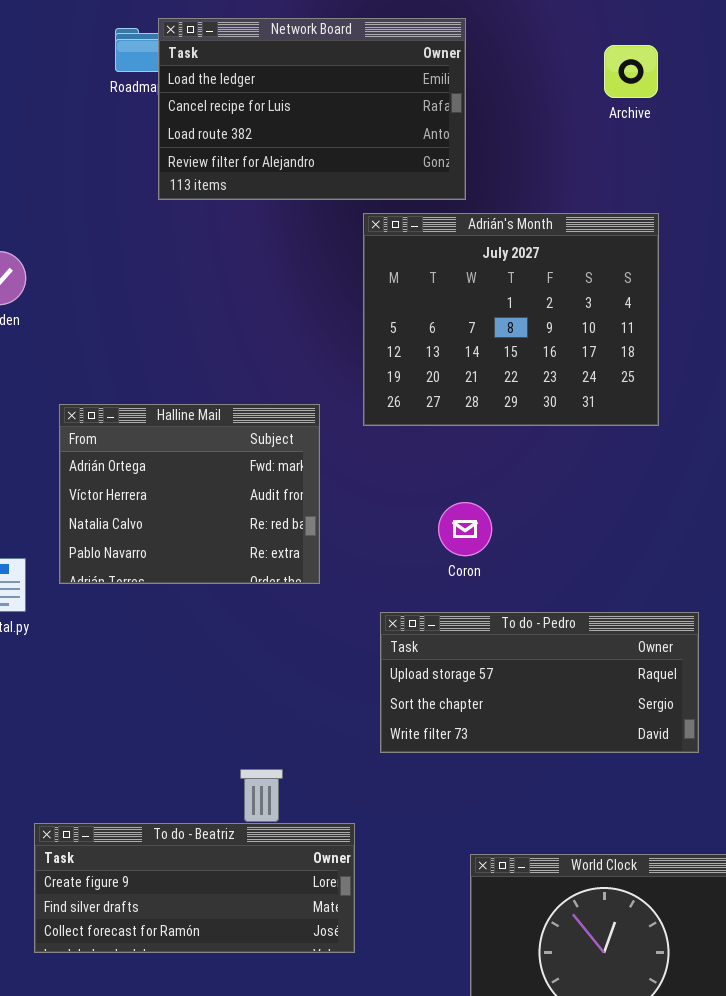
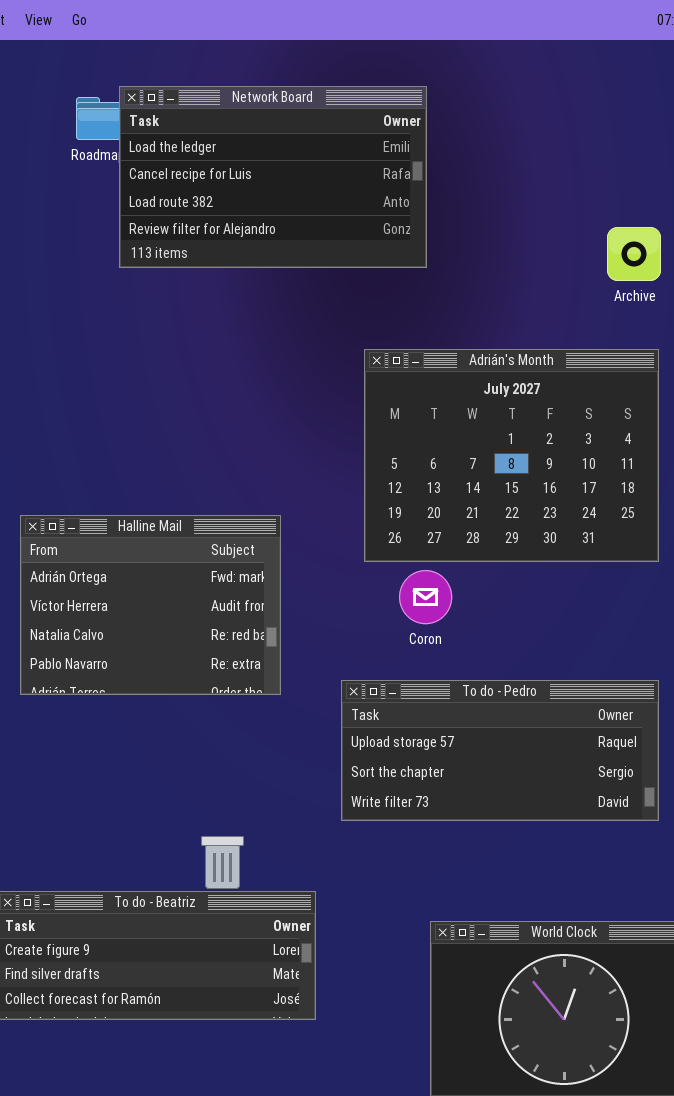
Archive: [604,45,658,98] -> [607,227,661,281], moved
Adrián's Month: [363,213,659,426] -> [364,349,659,562], moved
Halline Mail: [59,404,320,584] -> [20,515,281,695], moved

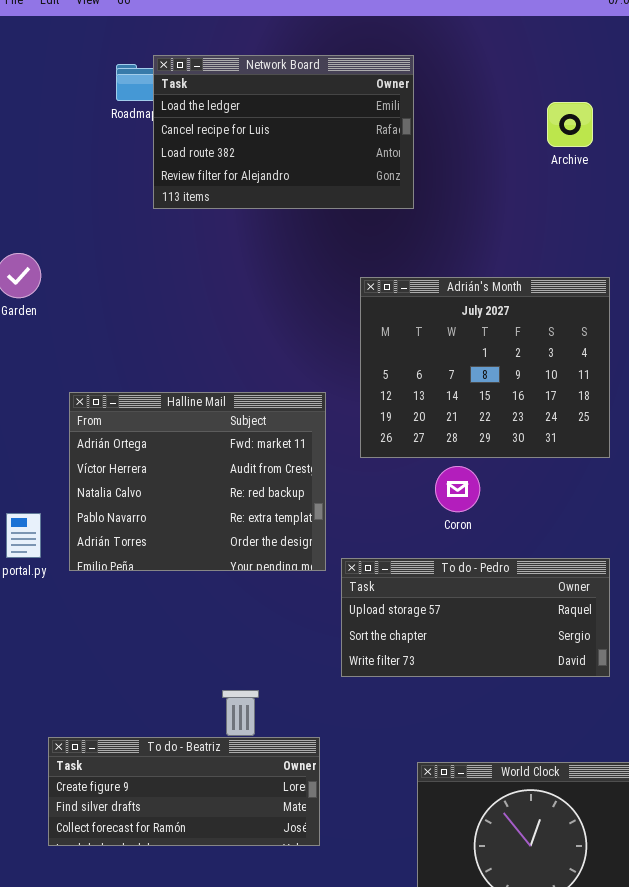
Archive: [607,227,661,281] -> [547,102,593,147], moved
Halline Mail: [20,515,281,695] -> [69,392,326,571], resized
Coron: [399,570,452,624] -> [435,466,480,512], moved

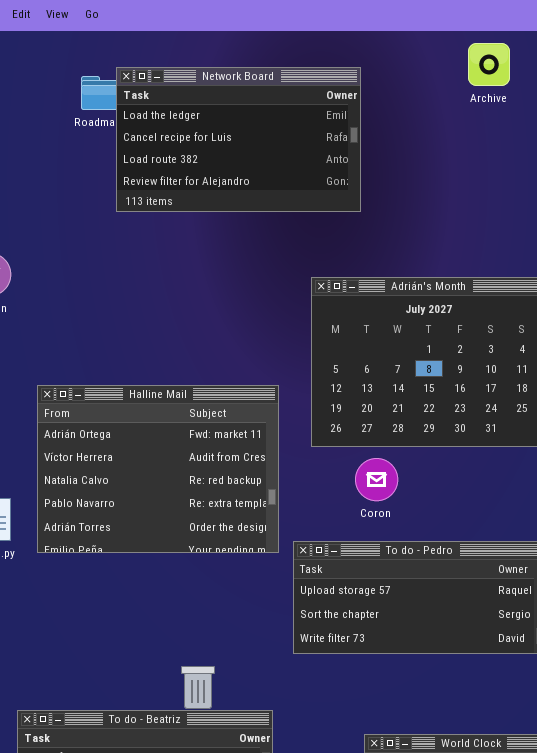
Archive: [547,102,593,147] -> [468,43,510,86], moved
Coron: [435,466,480,512] -> [355,458,398,501], moved

